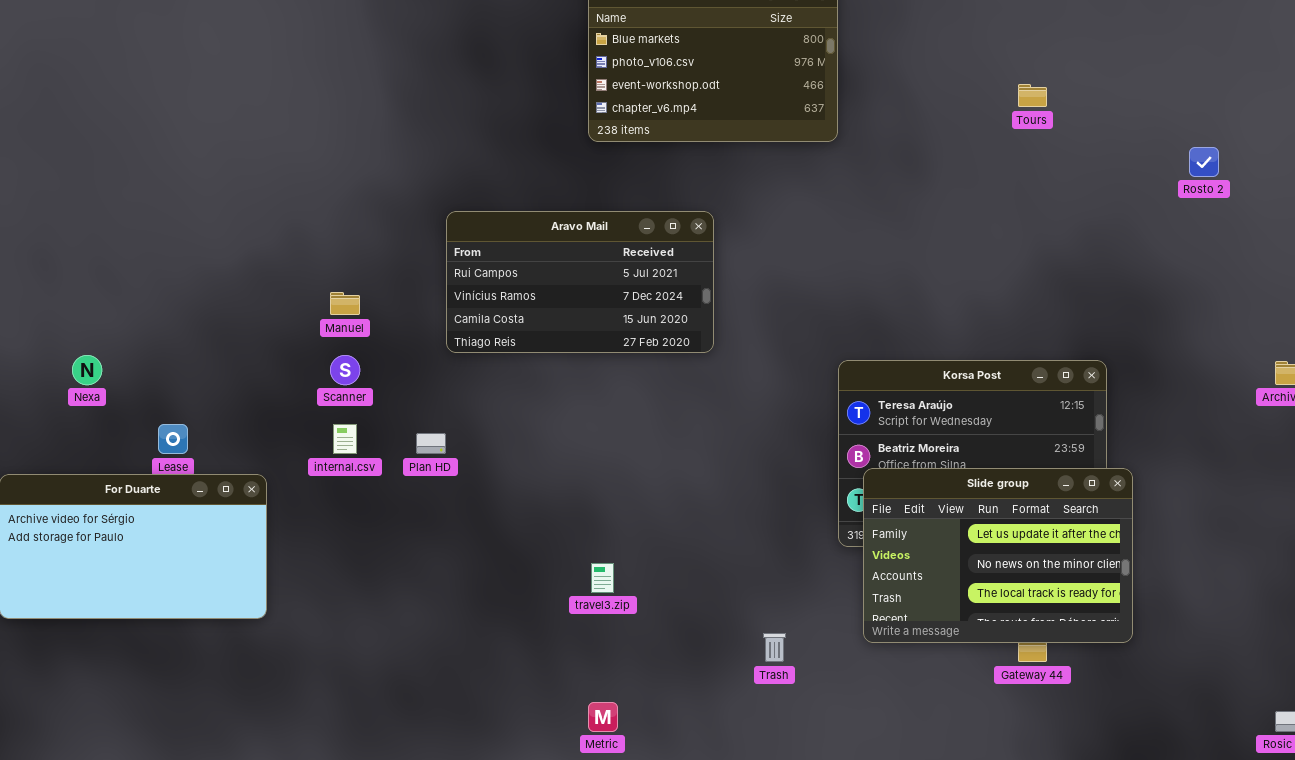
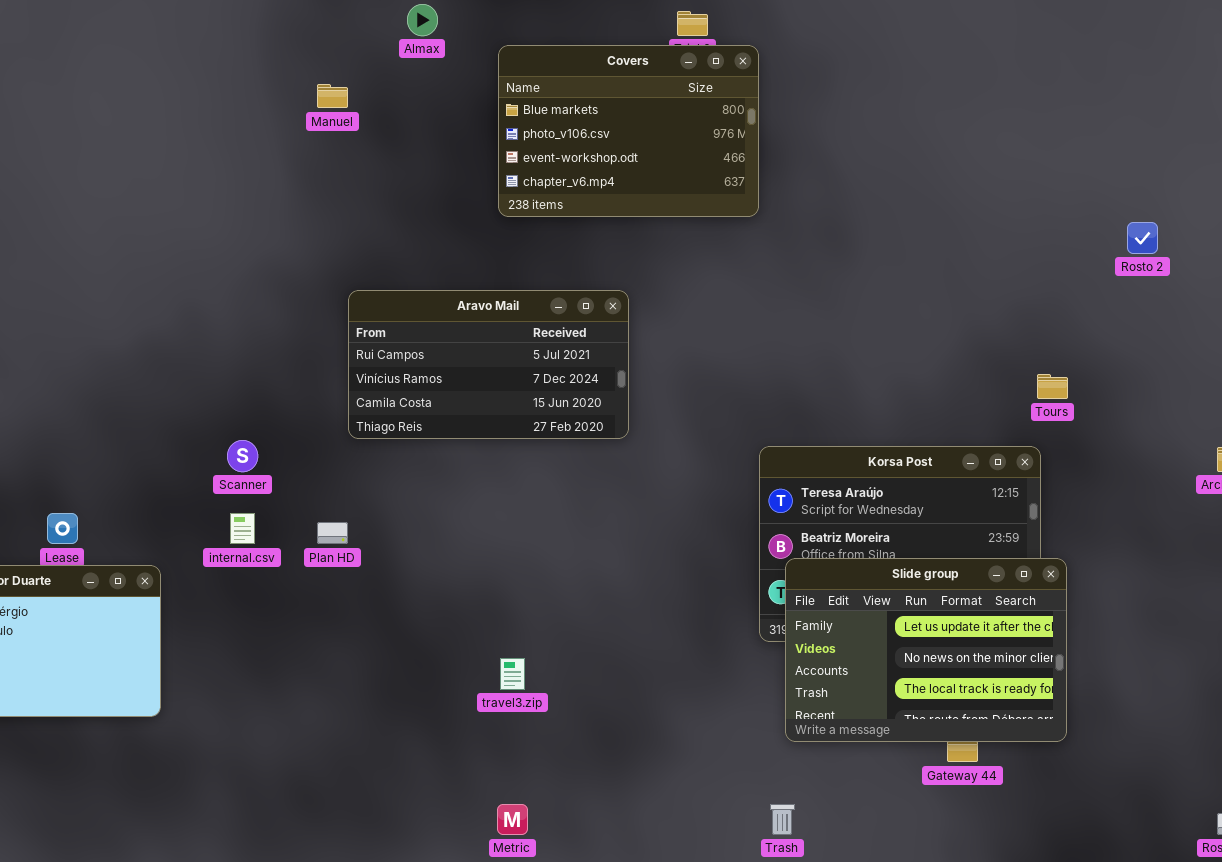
Tours: [1018,84,1047,107] -> [1037,374,1068,399], moved
Manuel: [330,292,360,315] -> [317,84,348,108], moved
Trash: [763,633,786,662] -> [770,804,795,835], moved

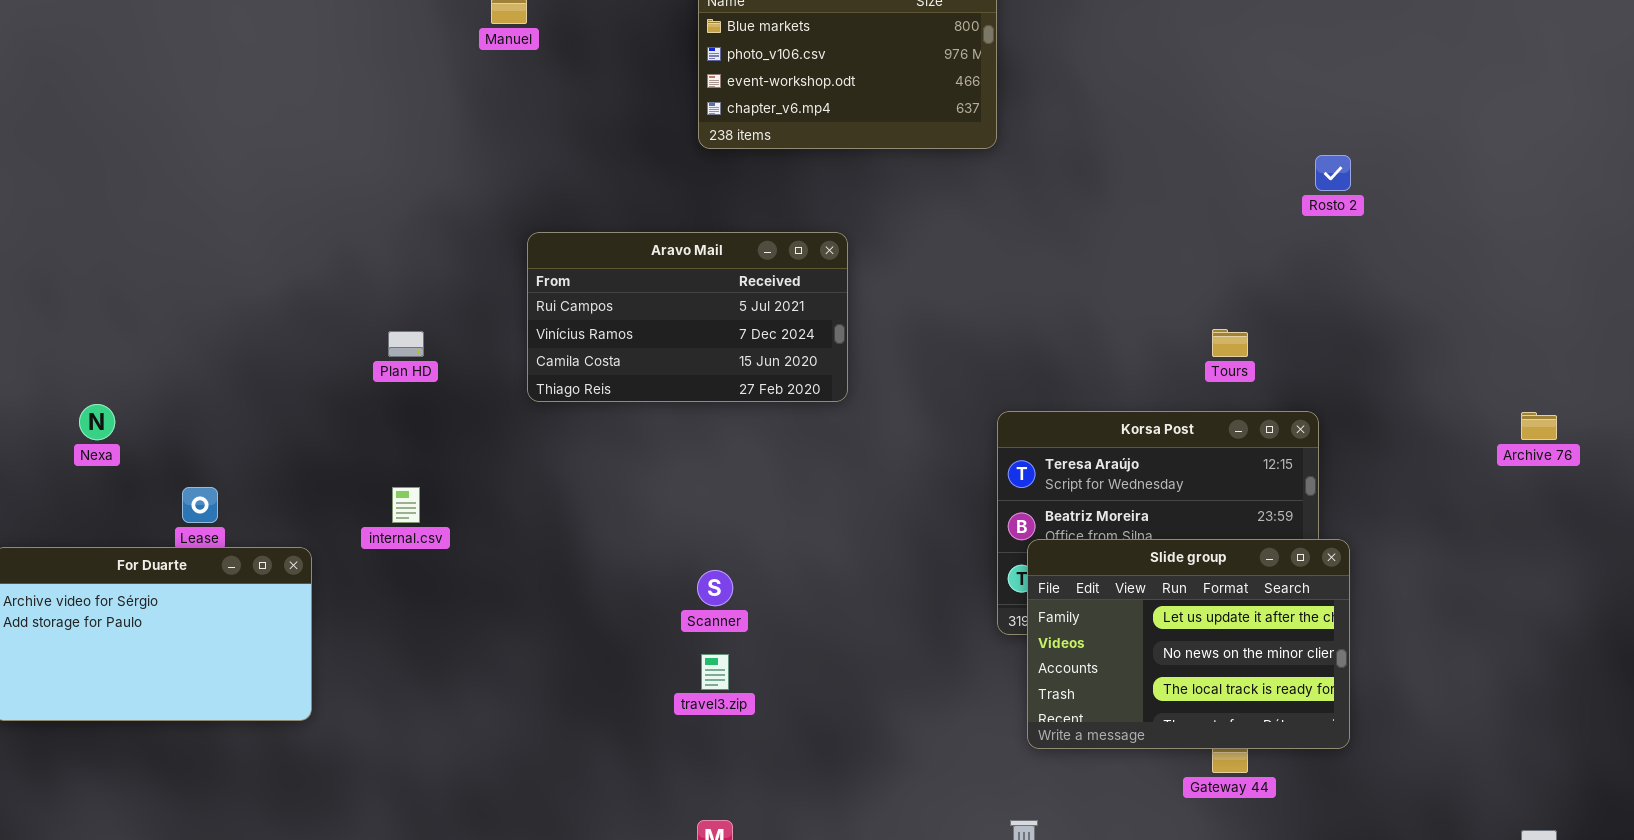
Rosto 2: [1127,222,1158,254] -> [1315,155,1351,191], moved
Tours: [1037,374,1068,399] -> [1212,329,1248,357], moved
Scanner: [227,440,258,472] -> [697,570,733,606], moved
Plan HD: [317,522,348,544] -> [388,331,424,357], moved

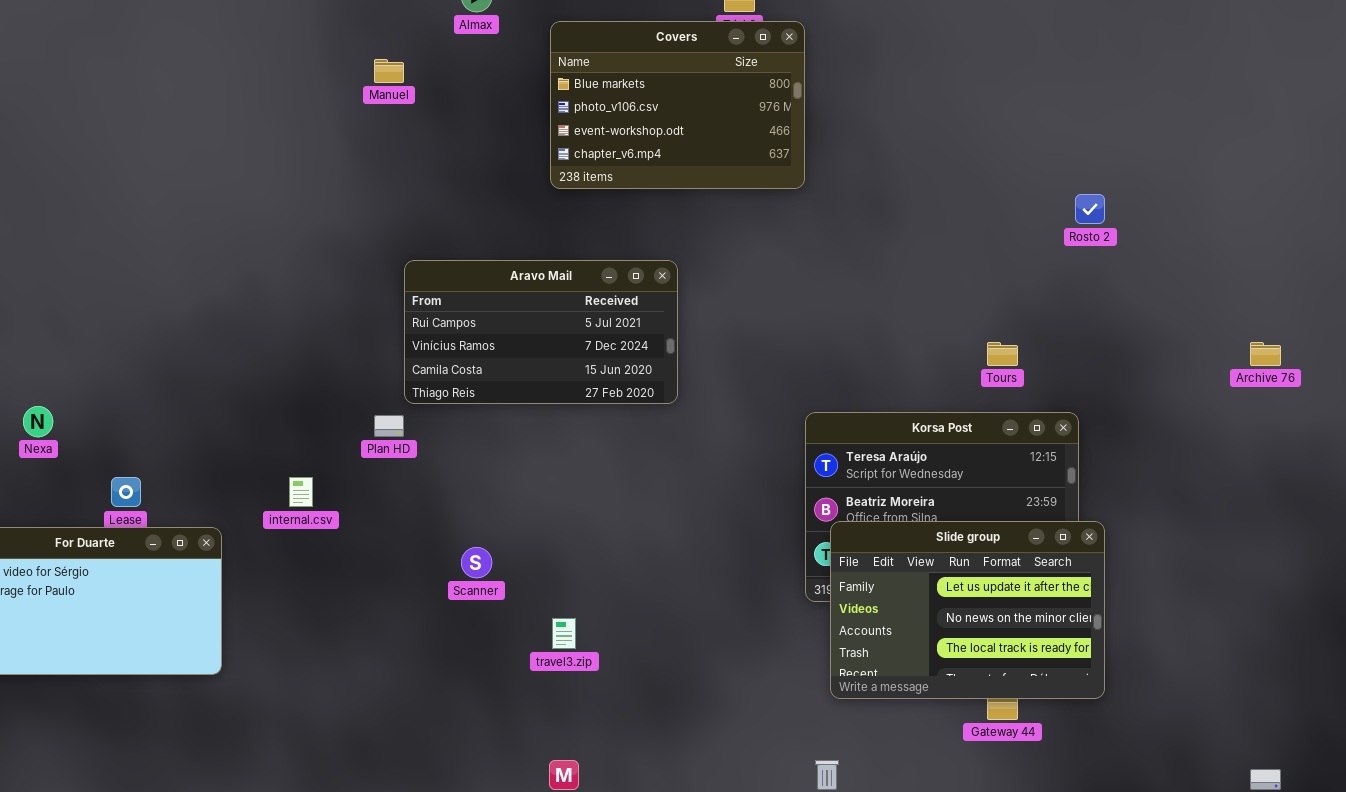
Plan HD: [388,331,424,357] -> [374,415,404,437], moved
Archive 76: [1521,412,1557,440] -> [1250,342,1281,366], moved
Scanner: [697,570,733,606] -> [461,547,492,578], moved

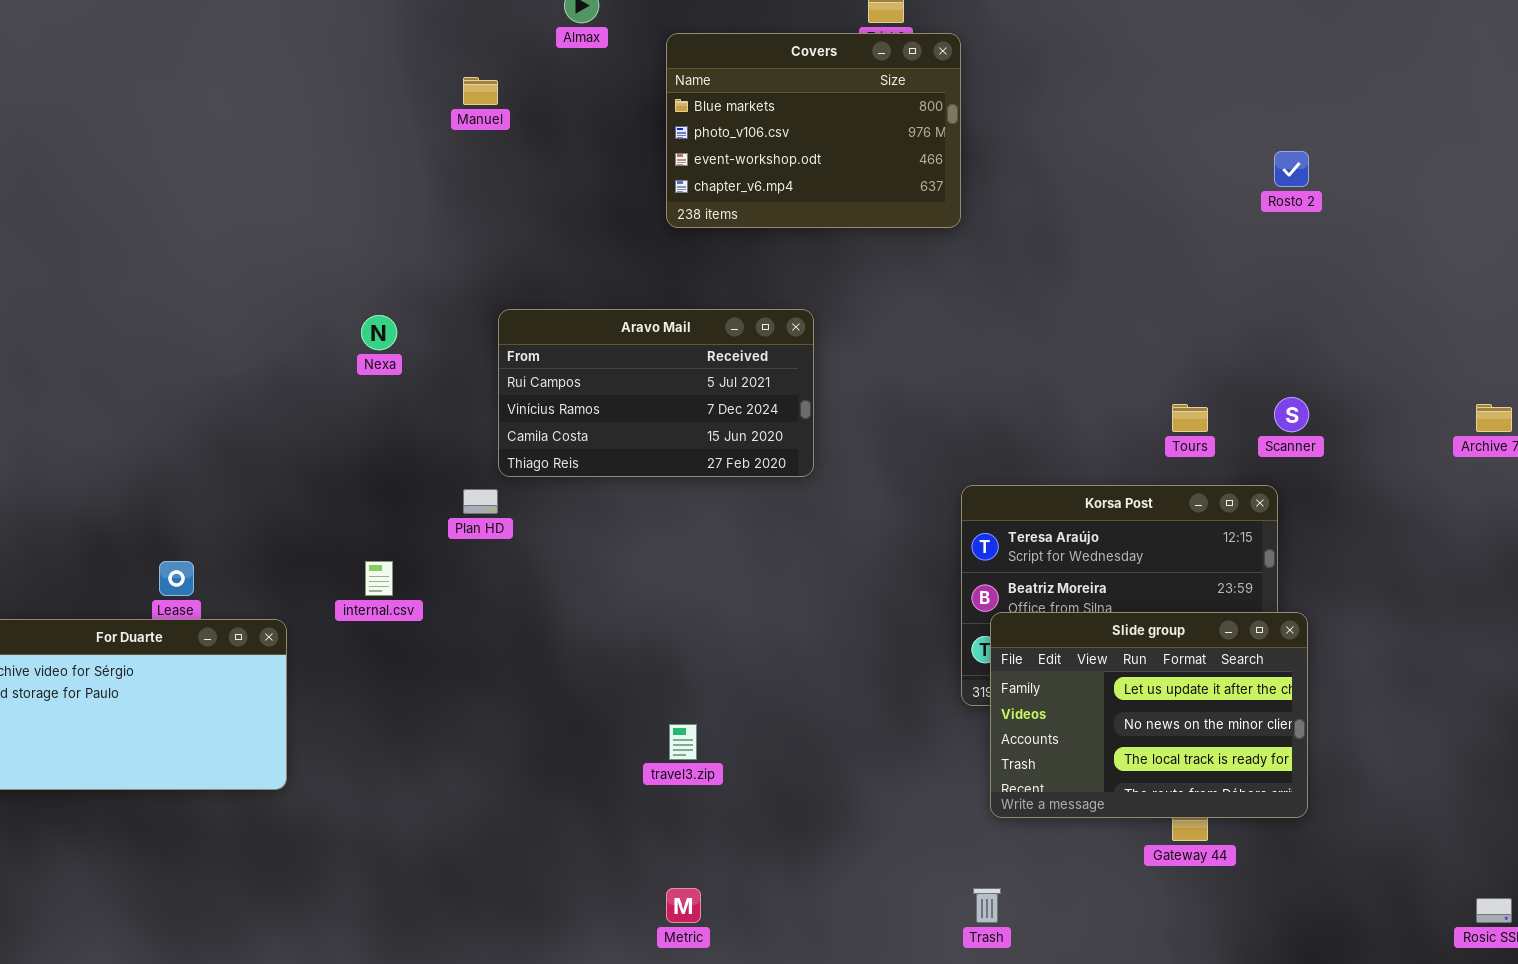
Rosto 2: [1075,194,1105,224] -> [1274,151,1309,187], moved
Nexa: [23,406,53,437] -> [361,315,397,350], moved
Scanner: [461,547,492,578] -> [1274,397,1309,432], moved

